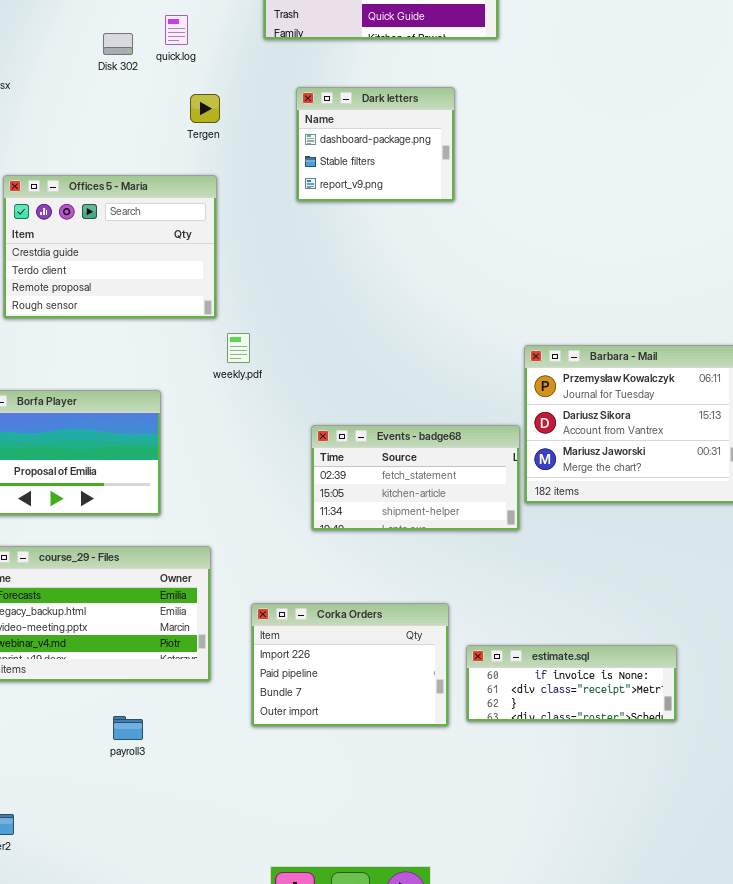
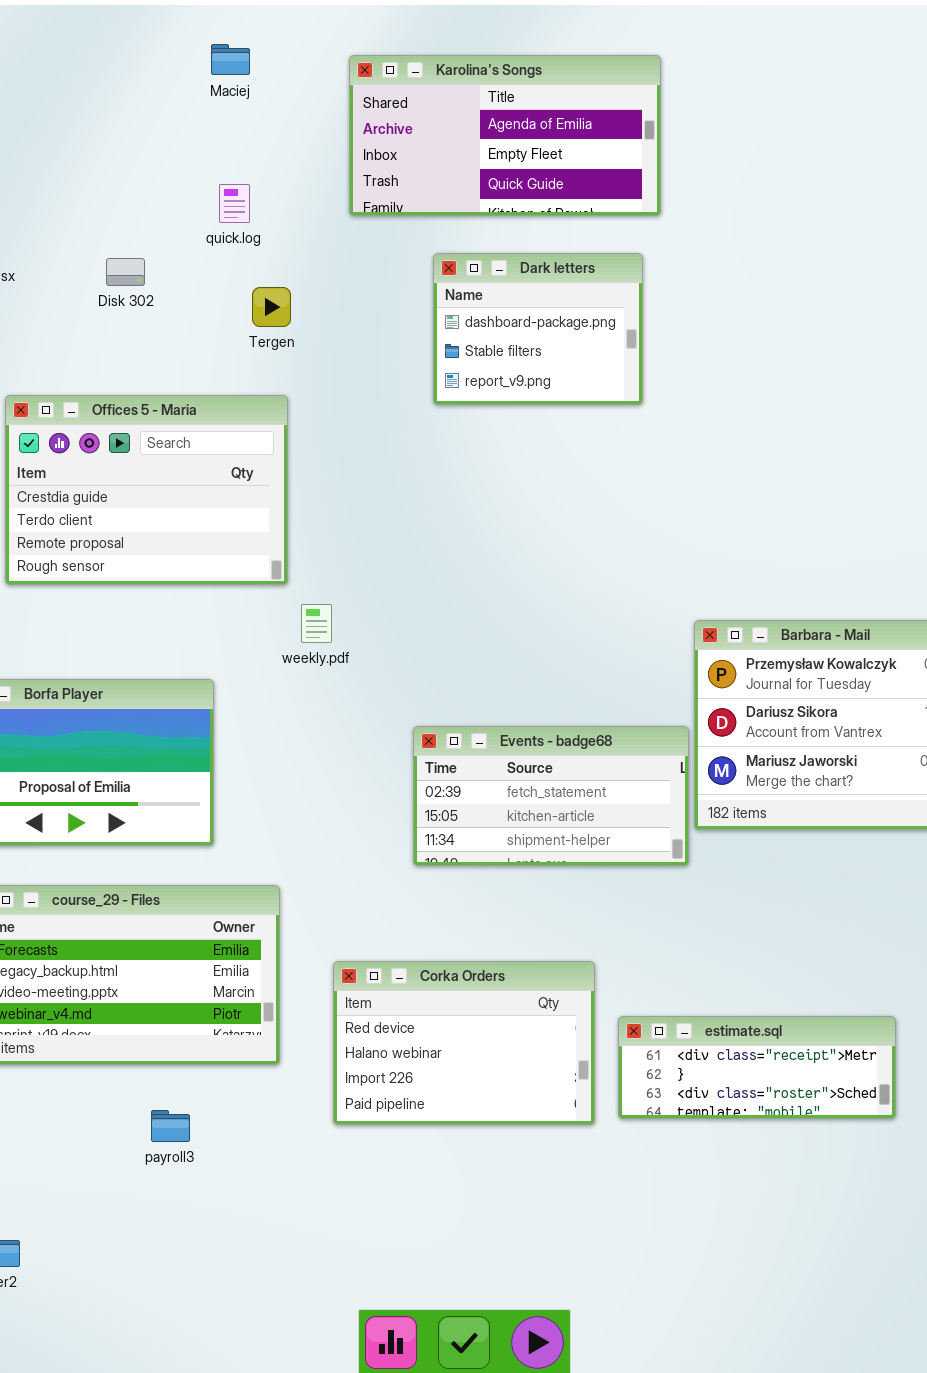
Disk 302: [103,33,133,55] -> [106,258,145,286], moved
Dark letters: [296,87,455,202] -> [433,253,643,405], moved
Corka Orders: [251,603,449,727] -> [333,961,595,1125], scrolled up 2 rows
estimate.sql: [466,645,677,722] -> [618,1016,896,1119], scrolled down 1 row

